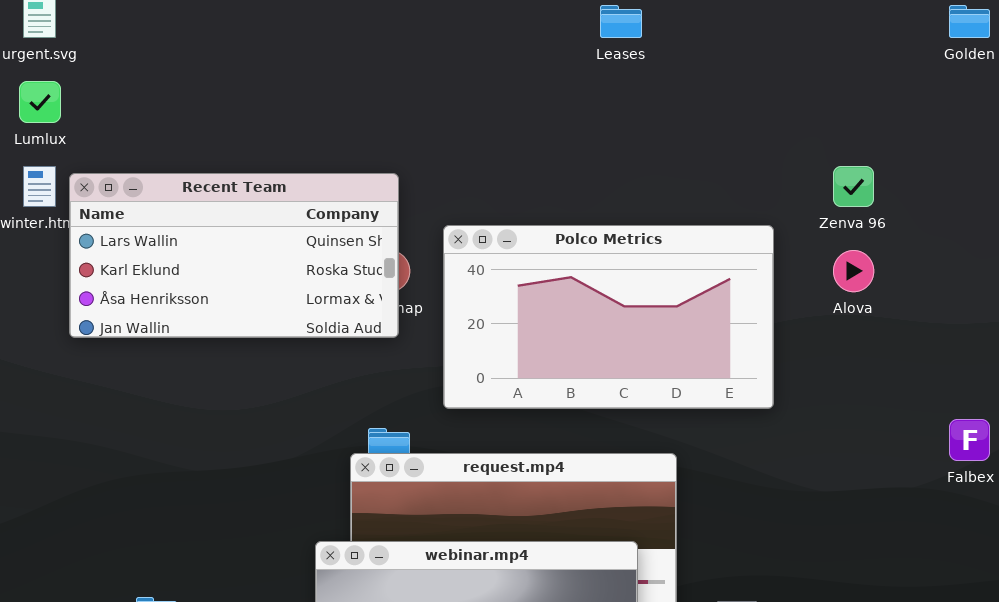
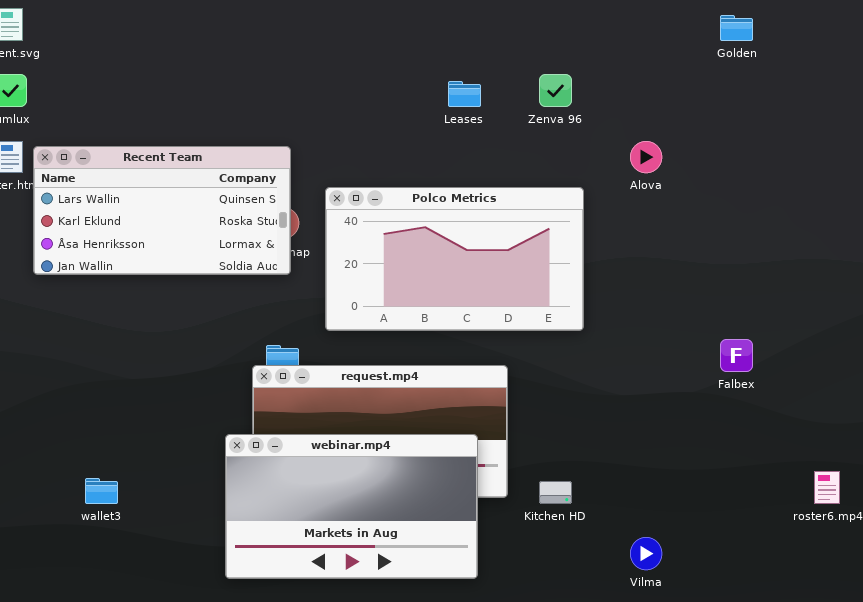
Leases: [600,5,642,38] -> [448,81,481,107], moved
Zenva 96: [833,166,874,207] -> [539,74,572,107], moved
Alova: [833,250,874,292] -> [630,141,662,173], moved

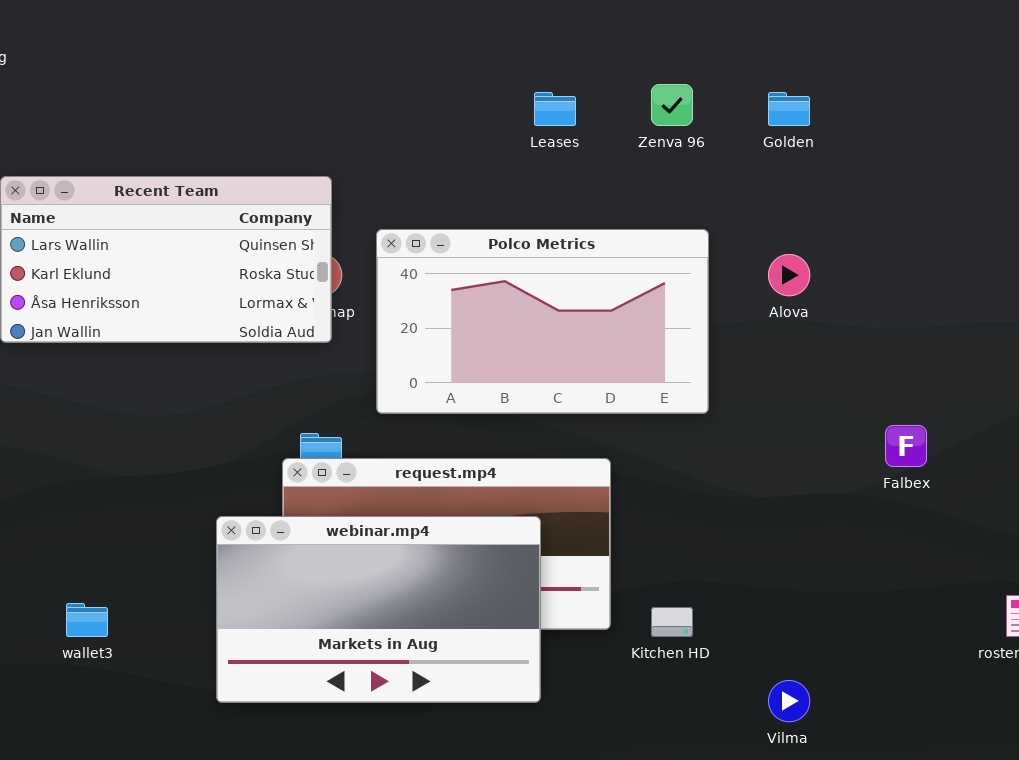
Golden: [720,15,753,41] -> [768,92,810,126], moved
Alova: [630,141,662,173] -> [768,254,810,296], moved
webinar.mp4: [225,434,478,579] -> [216,516,541,703], moved

